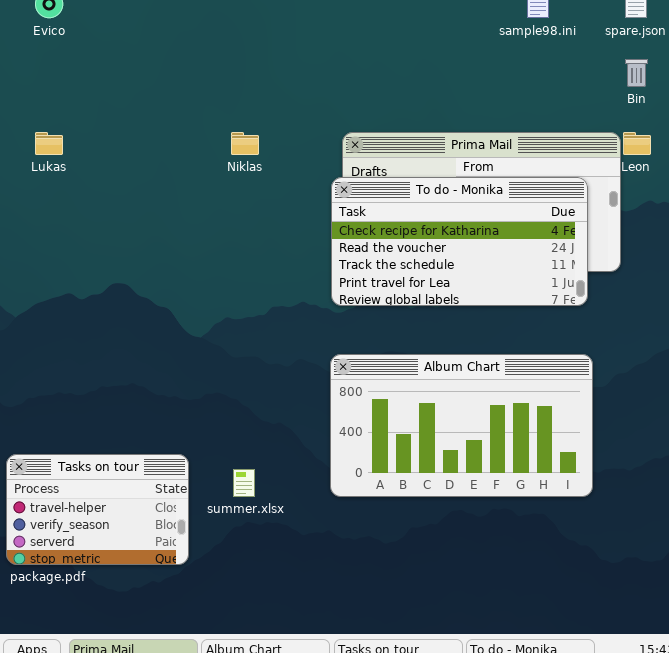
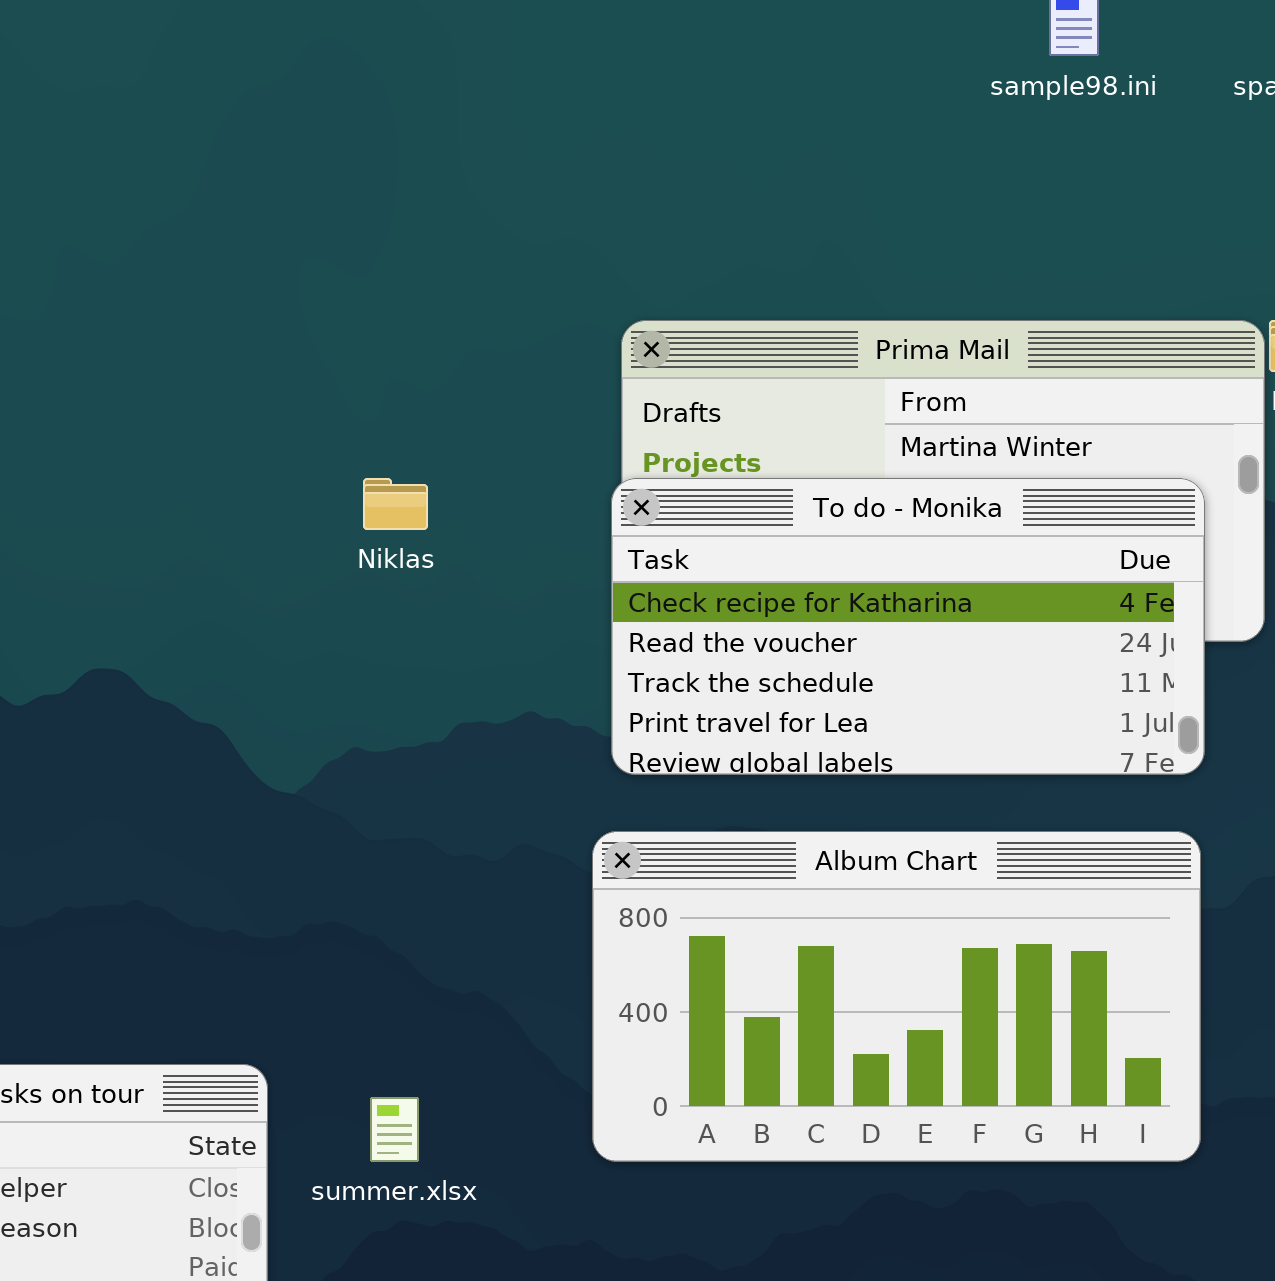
Niklas: [231,132,259,155] -> [363,478,428,530], moved
To do - Monika: [331,177,588,306] -> [611,478,1205,775], moved

